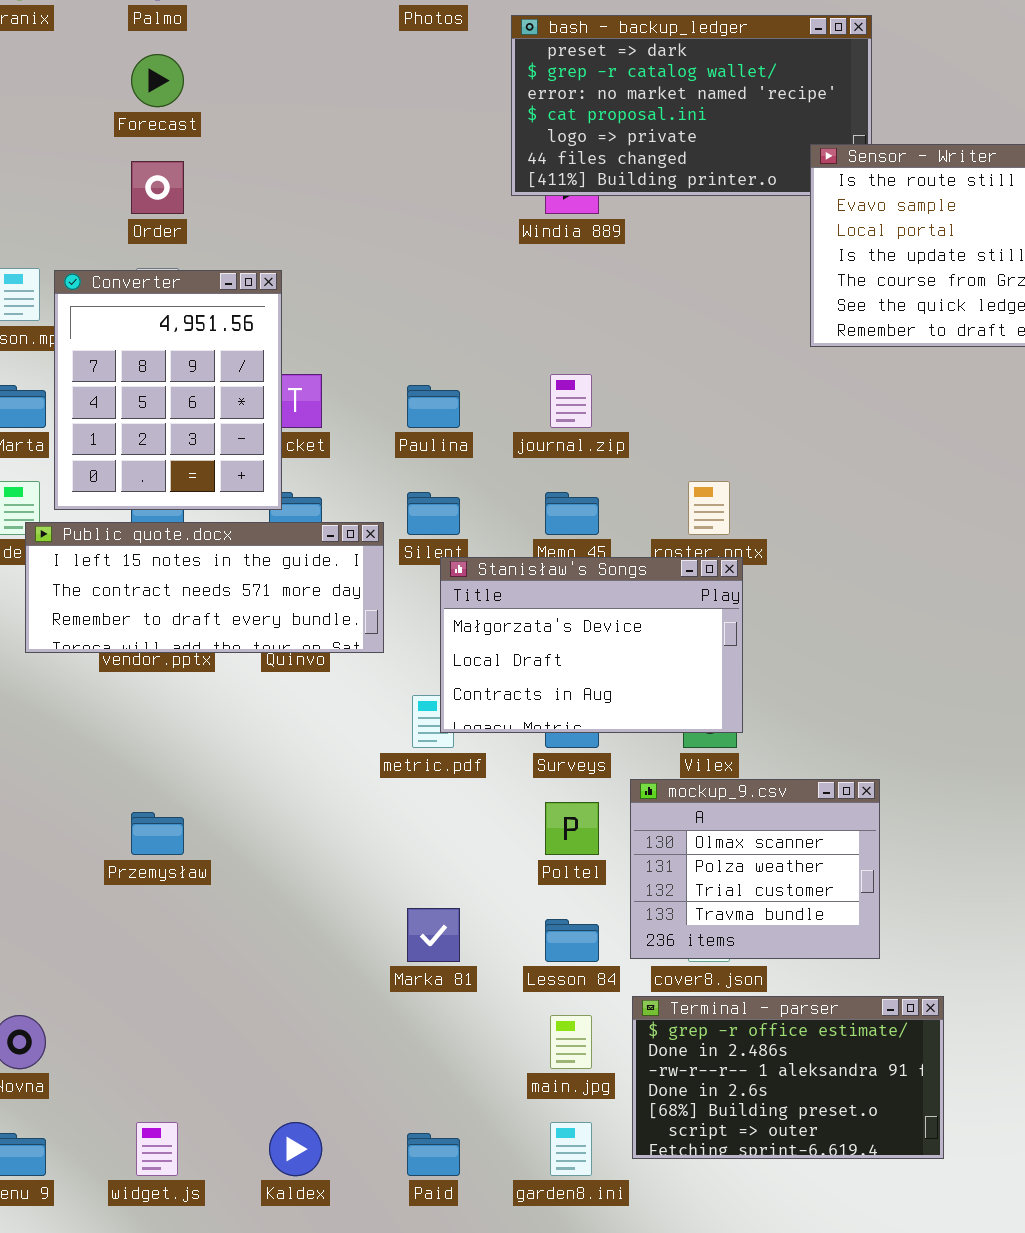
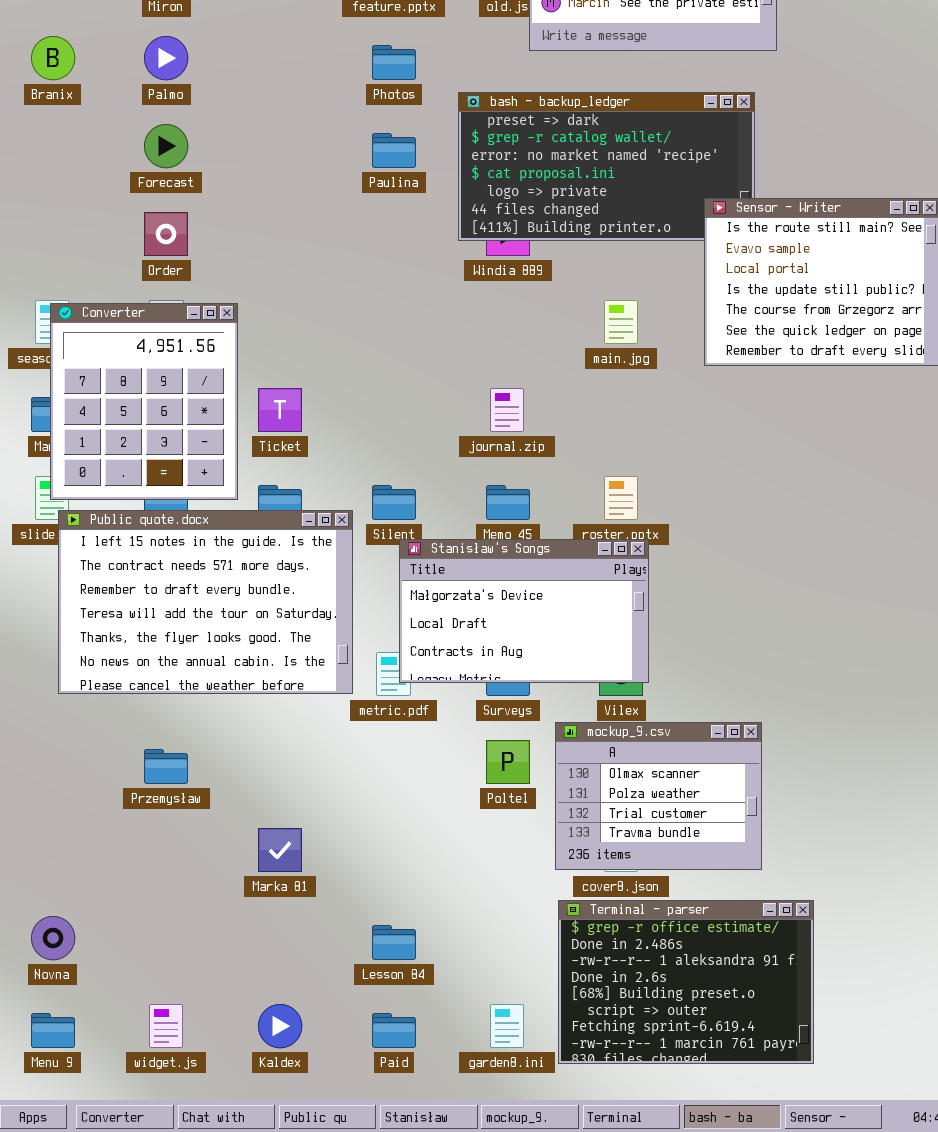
Converter: [54,270,282,510] -> [50,303,238,500], moved
Paulina: [407,385,460,428] -> [372,133,416,168], moved
Public quote.docx: [25,522,384,653] -> [58,510,353,694], resized
Marka 81: [407,908,460,962] -> [258,828,302,872], moved
Lesson 84: [545,919,599,962] -> [372,925,416,960], moved
Terminal - parser: [632,996,944,1159] -> [558,900,814,1064], resized
main.jpg: [550,1015,592,1069] -> [604,300,638,344], moved

